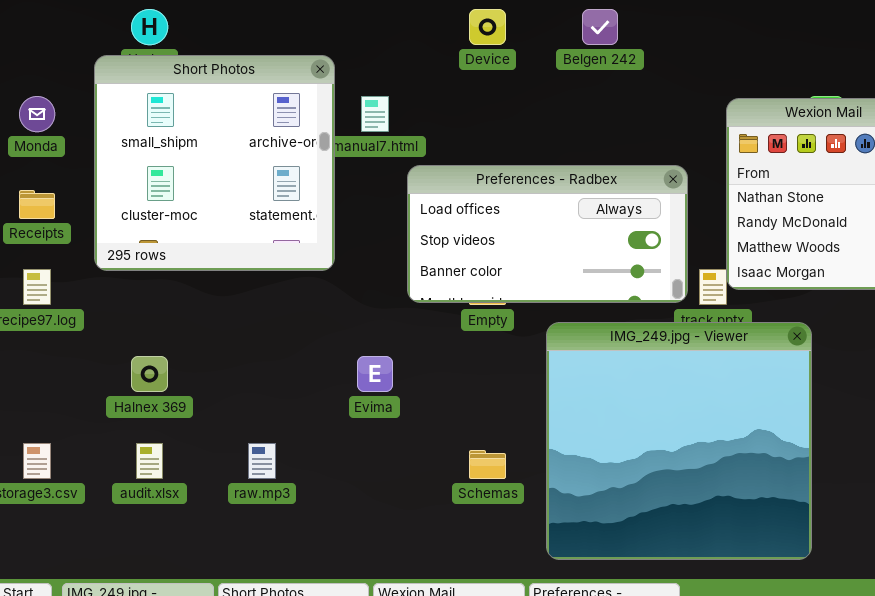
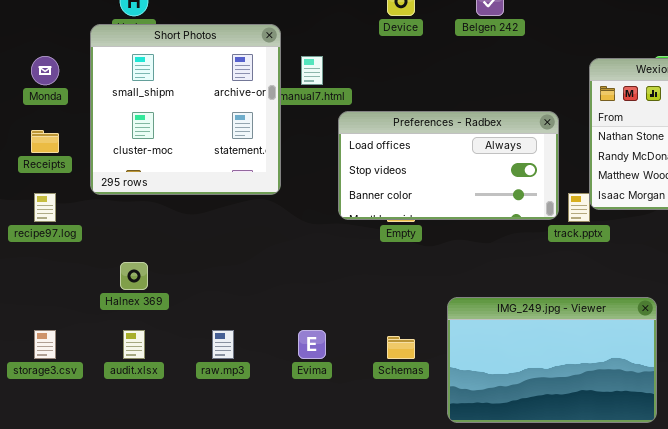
IMG_249.jpg - Viewer: [546,322,812,560] -> [447,297,657,423], resized
Evima: [357,356,393,392] -> [298,330,326,359], moved

